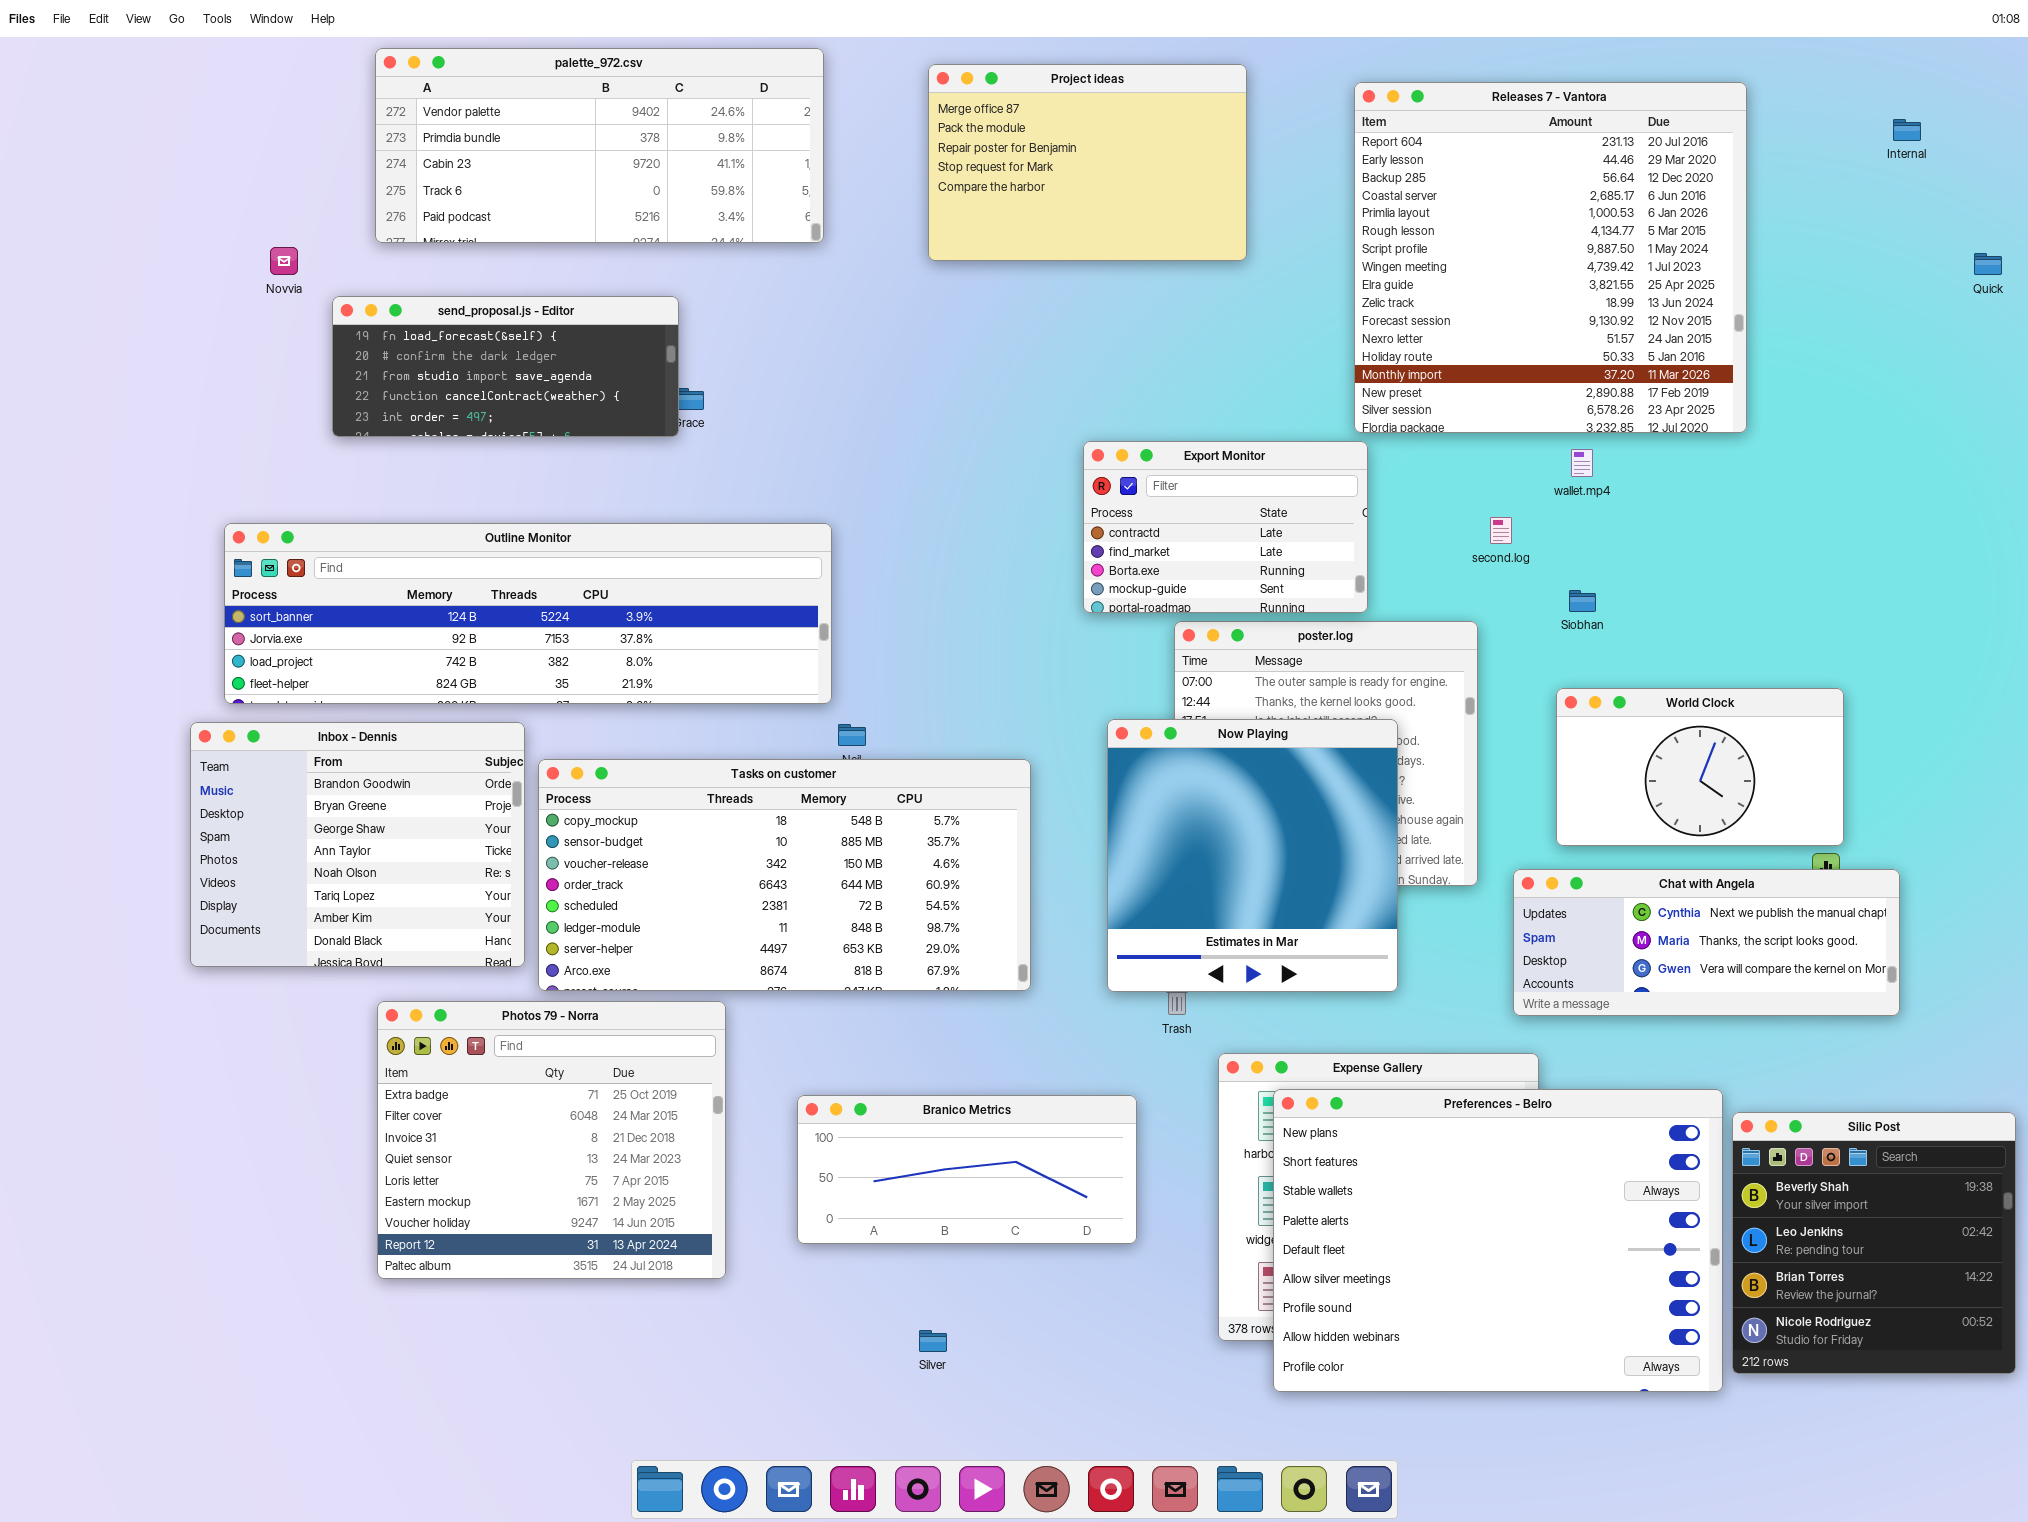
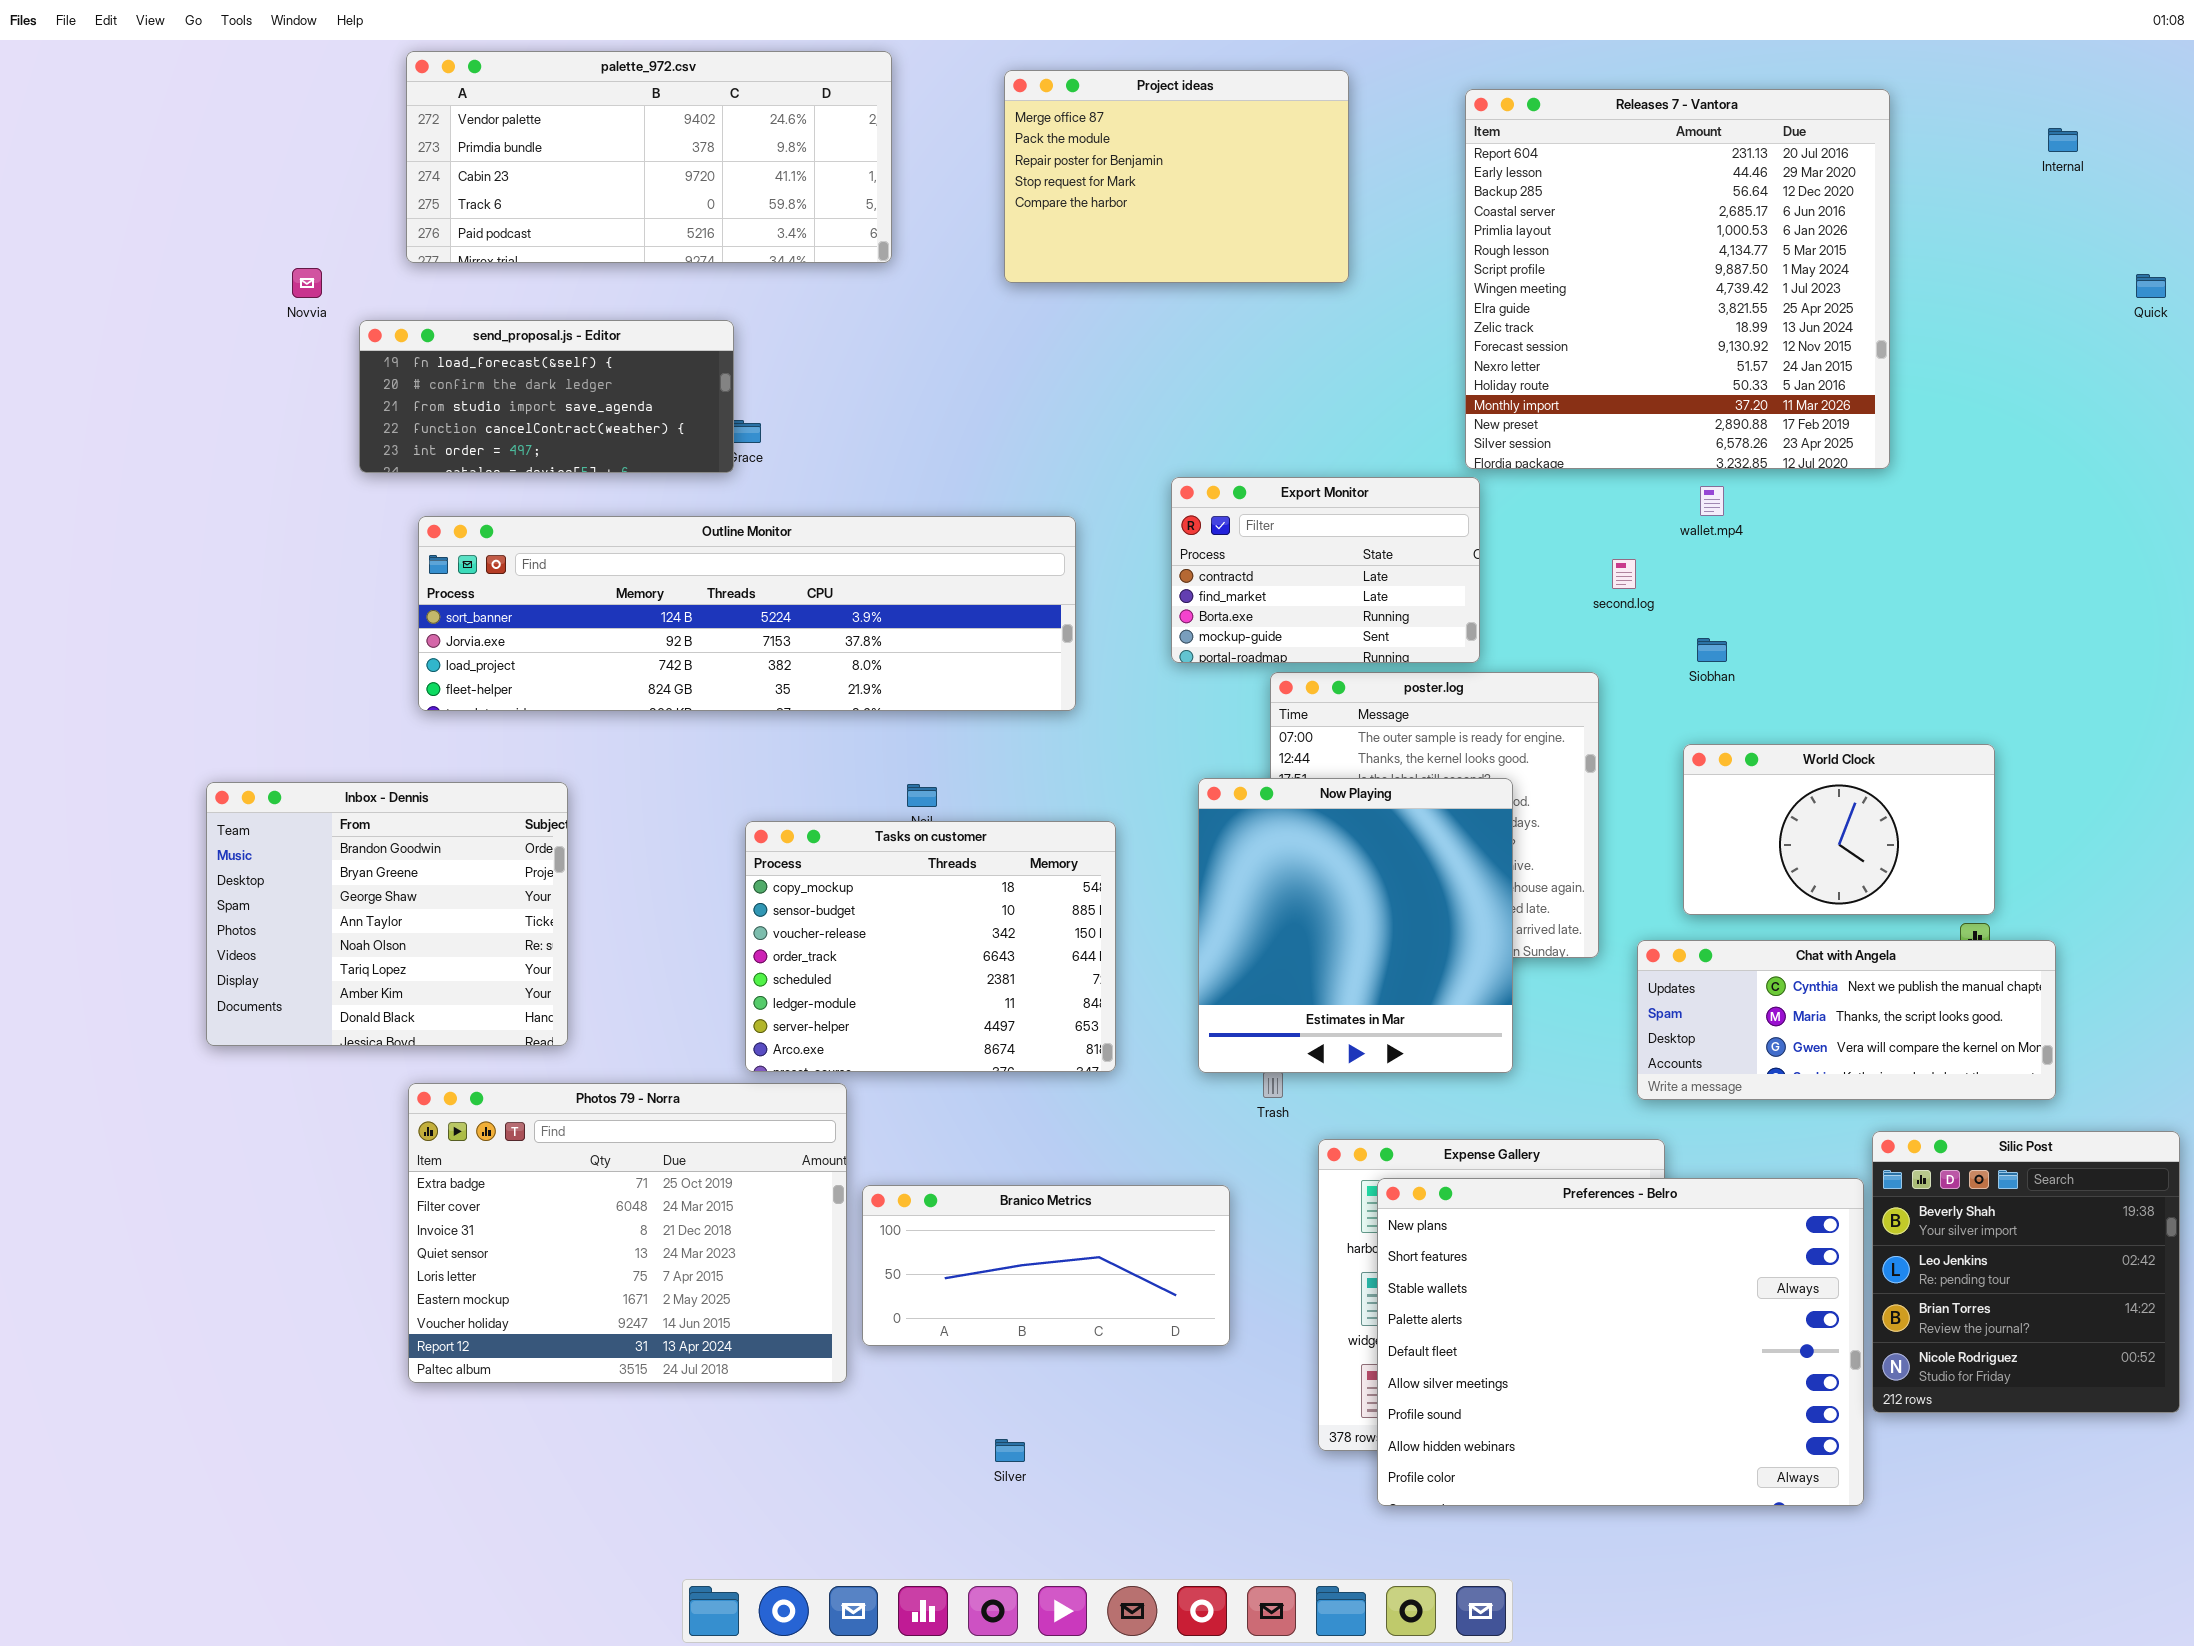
Outline Monitor: [224,523,832,704] -> [418,516,1076,711], moved
Tasks on customer: [538,759,1031,991] -> [745,821,1116,1072], resized
Photos 79 - Norra: [377,1001,726,1279] -> [408,1083,847,1383], resized
Silic Post: [1732,1112,2016,1374] -> [1872,1131,2180,1413], moved

